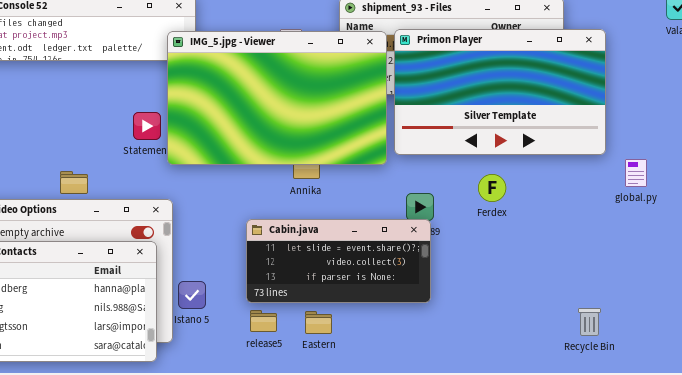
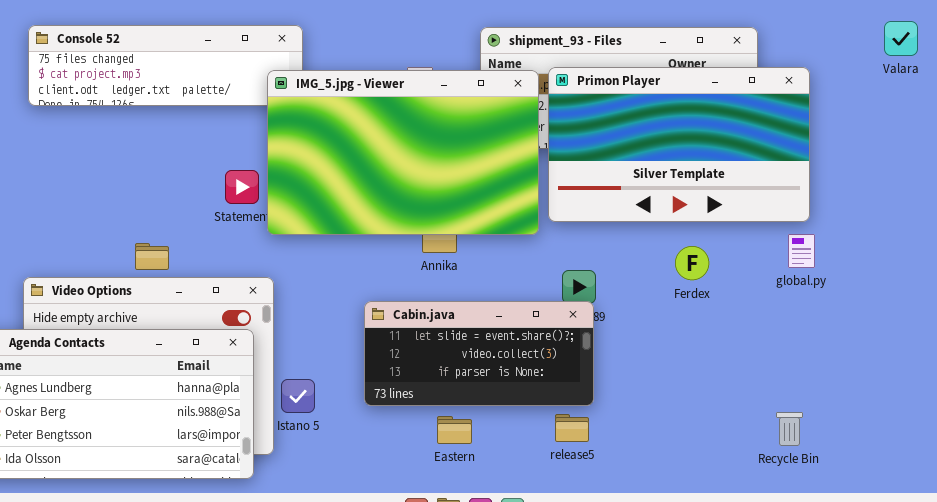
global.py: [625,159,647,187] -> [788,234,815,268], moved
Ferdex: [478,174,506,202] -> [675,246,709,280], moved
release5: [250,310,277,332] -> [555,414,589,442], moved

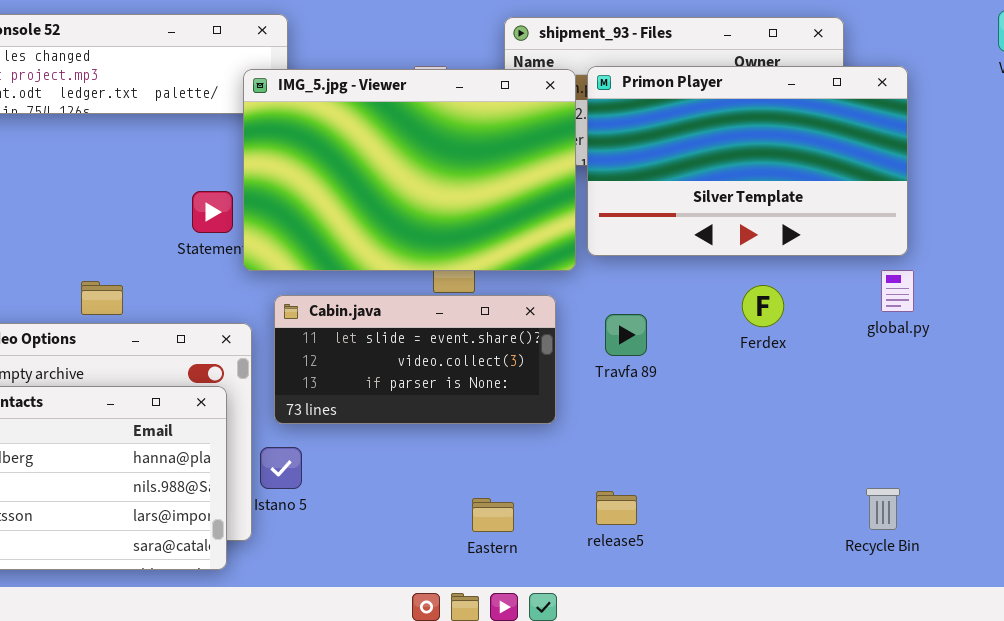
Cabin.java: [364,301,594,406] -> [274,295,556,424], moved
Eastern: [437,416,472,444] -> [472,498,514,532], moved

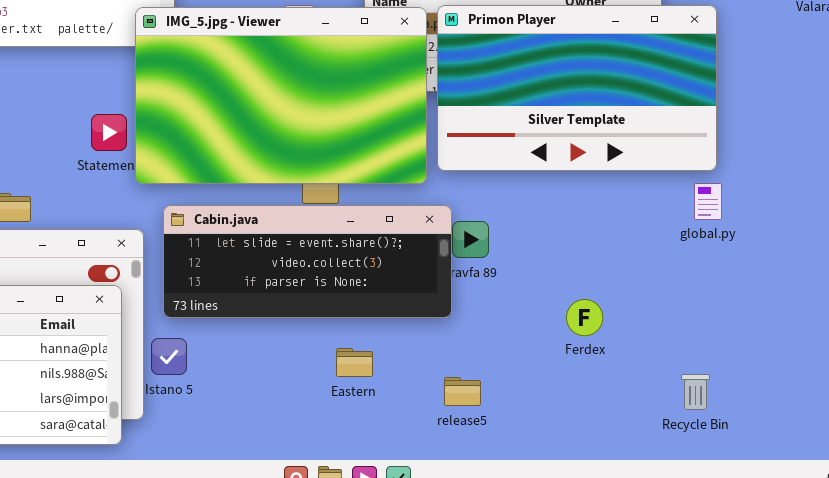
Ferdex: [742,285,784,327] -> [566,299,603,336], moved
Cabin.java: [274,295,556,424] -> [163,205,452,318], resized
Eastern: [472,498,514,532] -> [336,348,373,377], moved

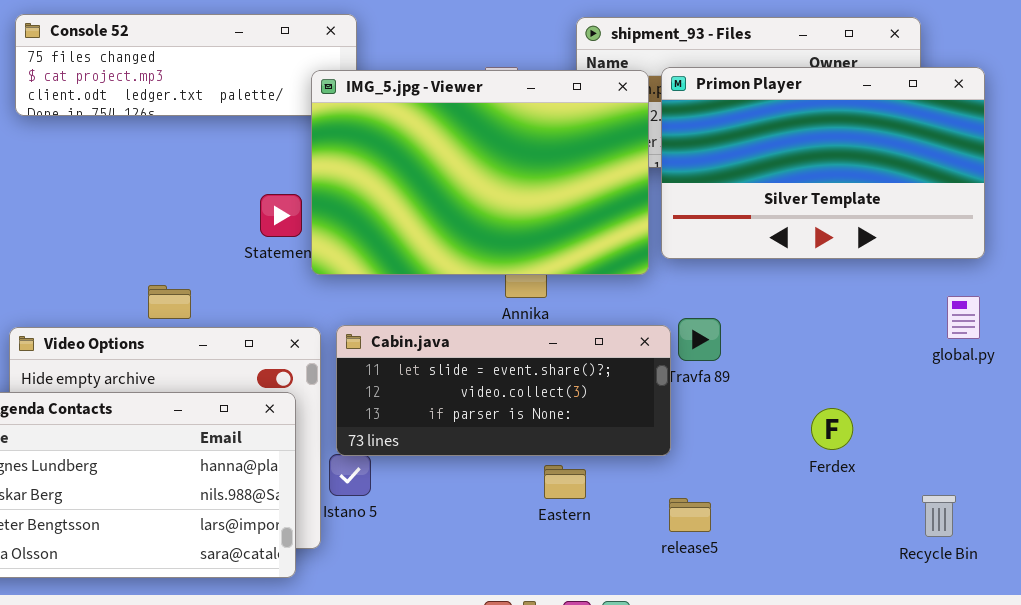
global.py: [694,183,722,220] -> [947,296,980,339], moved
Cabin.java: [163,205,452,318] -> [336,325,671,456], moved
Recycle Bin: [681,374,710,410] -> [922,495,956,537], moved

